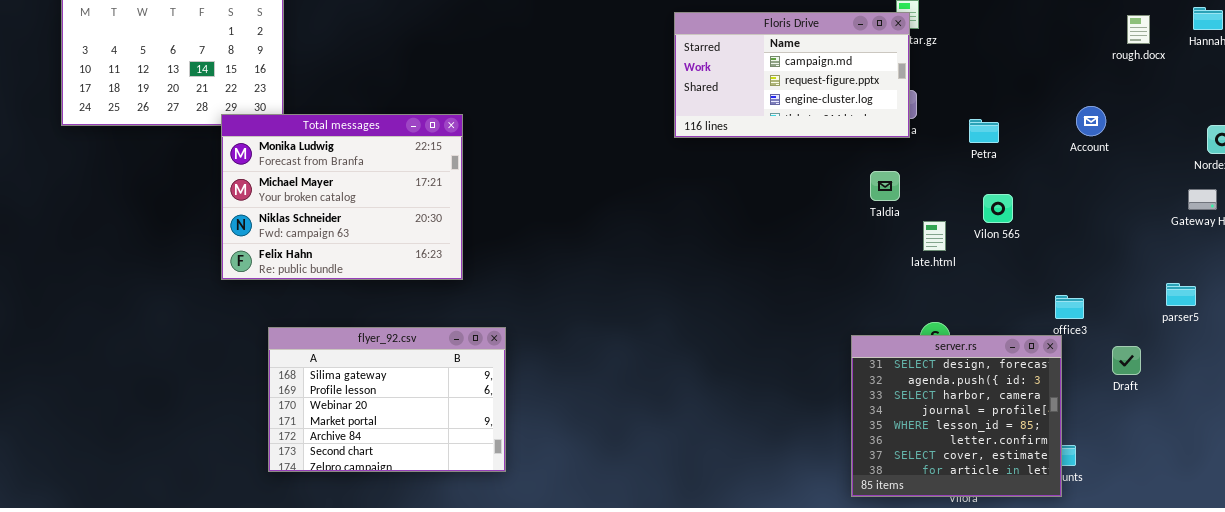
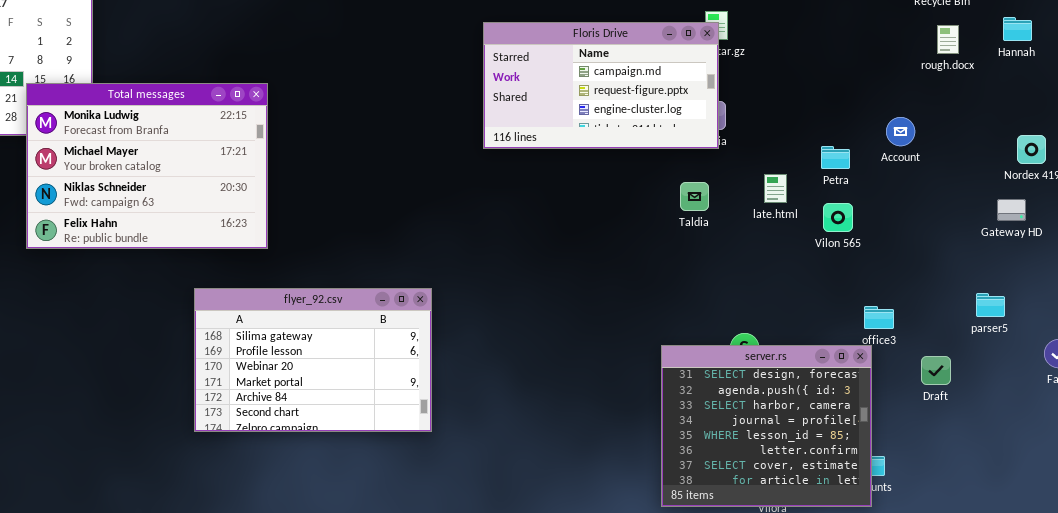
Total messages: [221,114,463,280] -> [26,83,268,249], moved
Petra: [969,119,999,143] -> [821,146,850,169], moved
Vilon 565: [983,194,1013,223] -> [823,203,853,232], moved
late.html: [923,221,946,251] -> [764,174,787,203], moved
flyer_92.csv: [268,327,506,472] -> [194,288,432,432], moved

